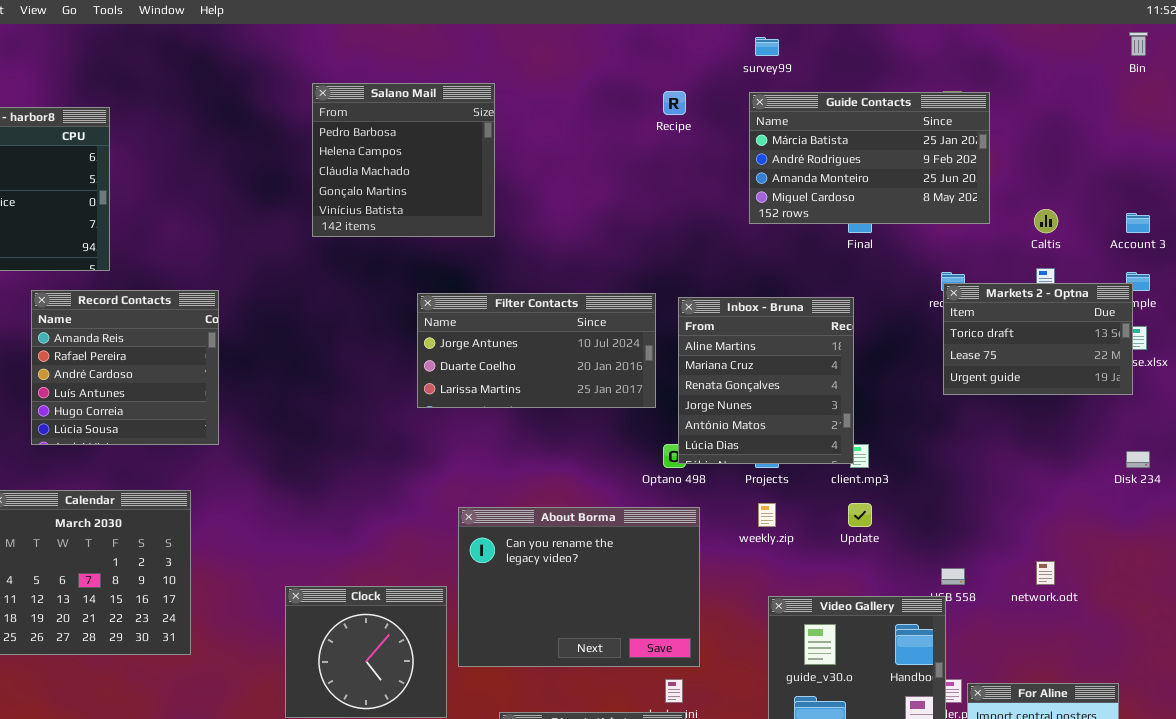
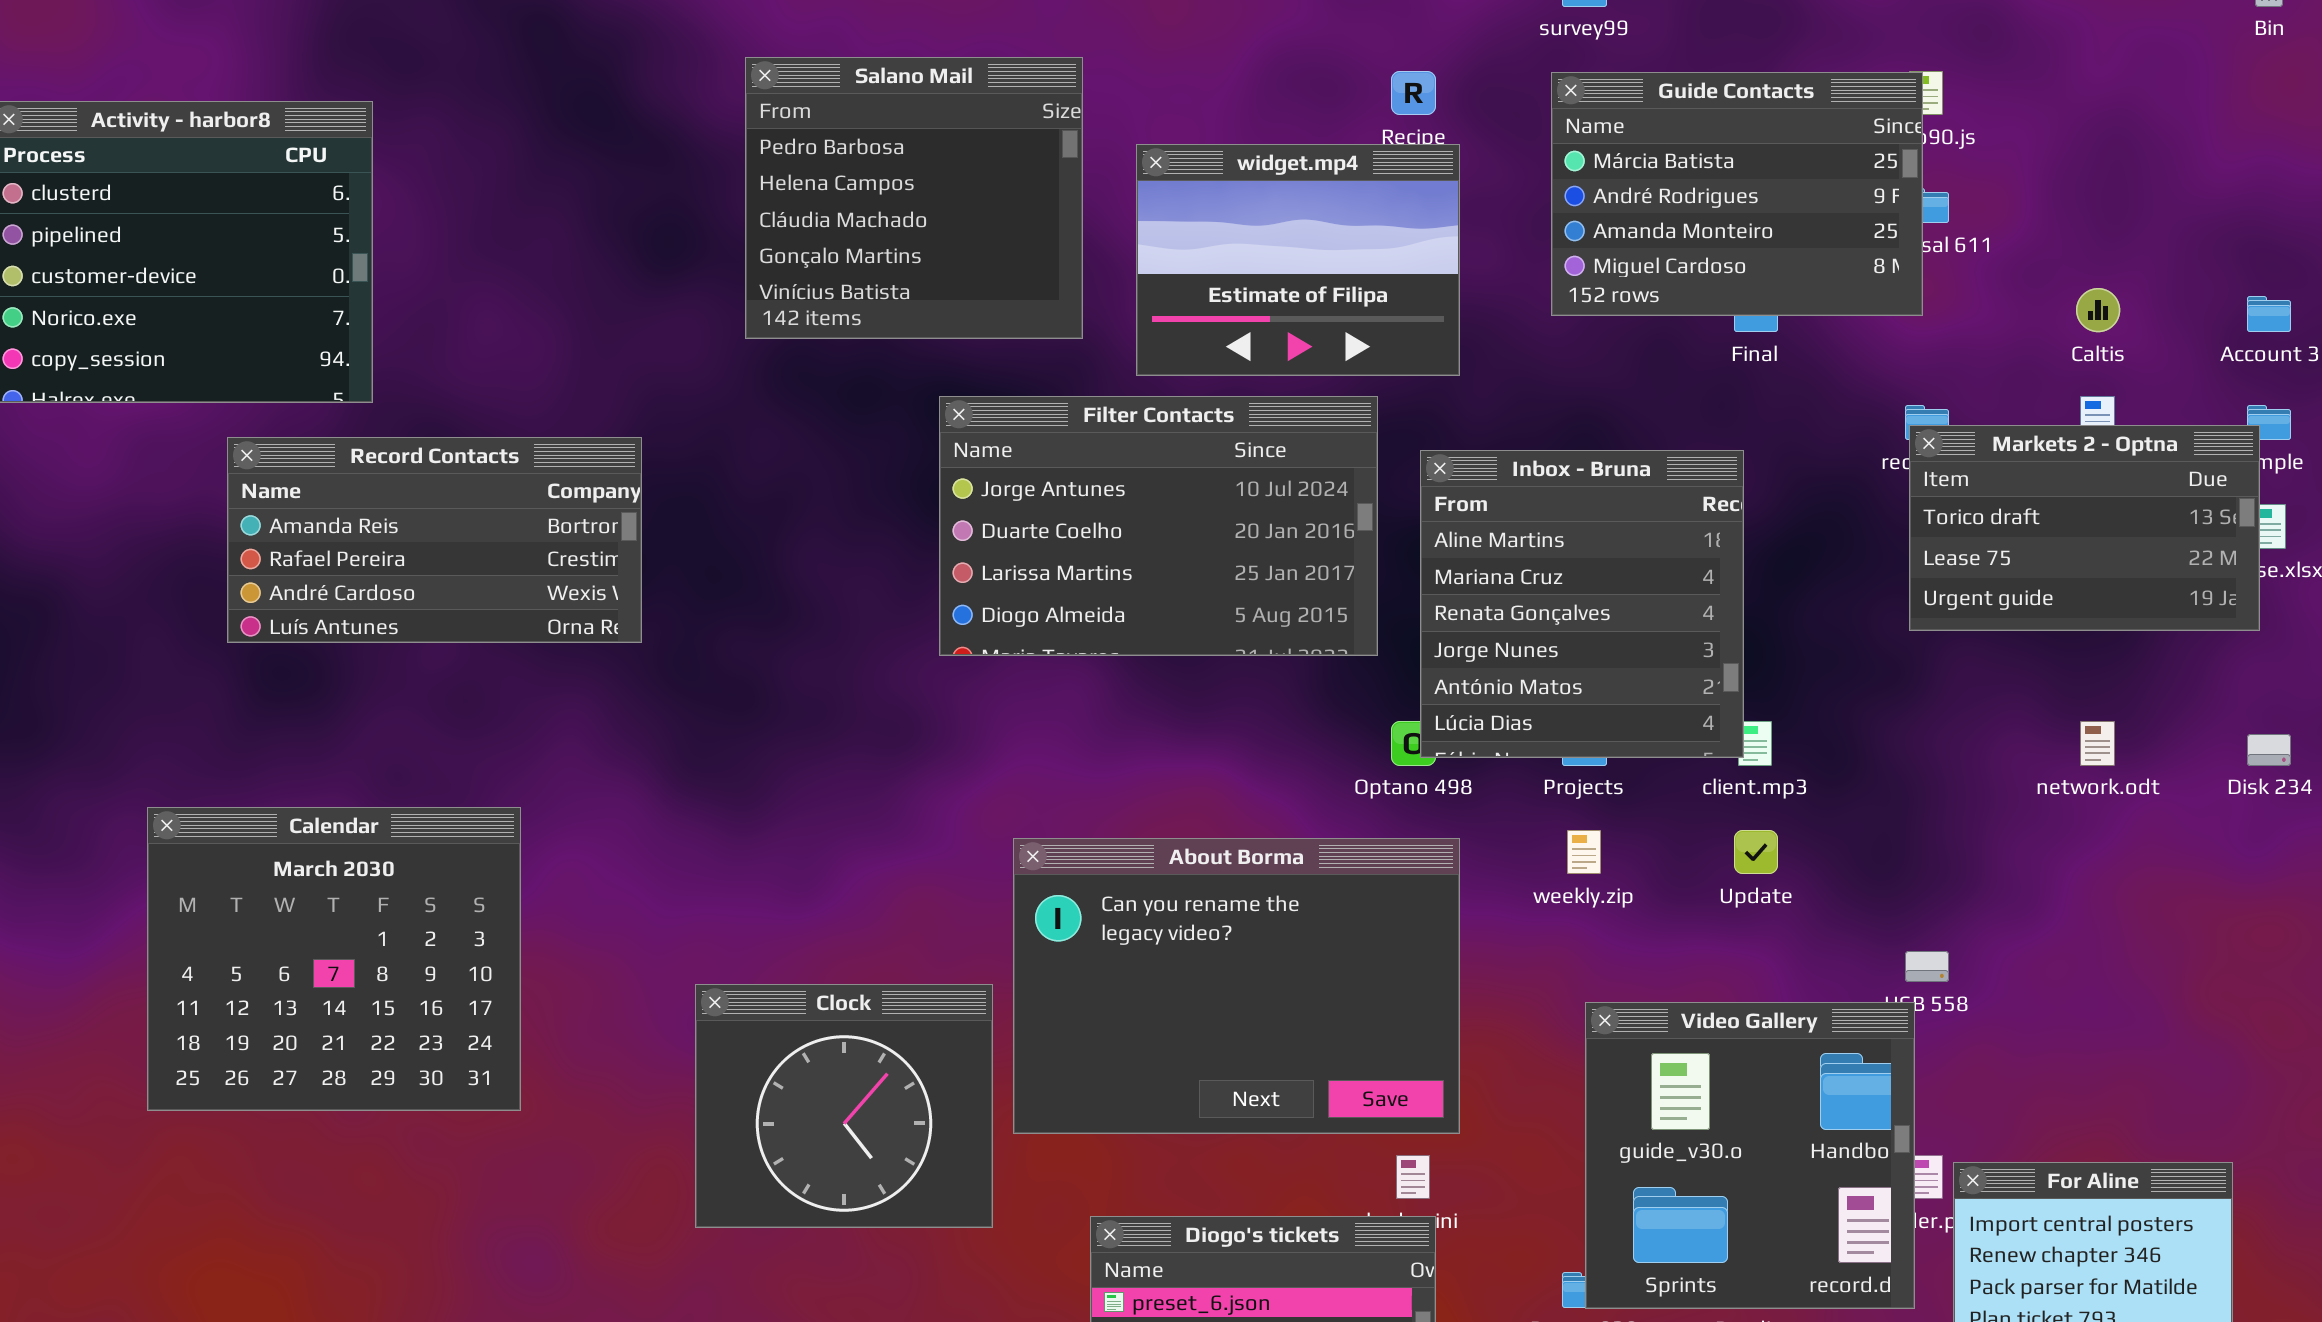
Guide Contacts: [749,92,990,224] -> [1551,72,1923,316], resized
widget.mp4: none -> [1136,144,1460,376], opened
Record Contacts: [31,290,219,445] -> [227,437,642,643], resized
Filter Contacts: [417,293,656,408] -> [939,396,1378,656], resized
network.odt: [1036,561,1055,585] -> [2080,721,2115,766], moved

